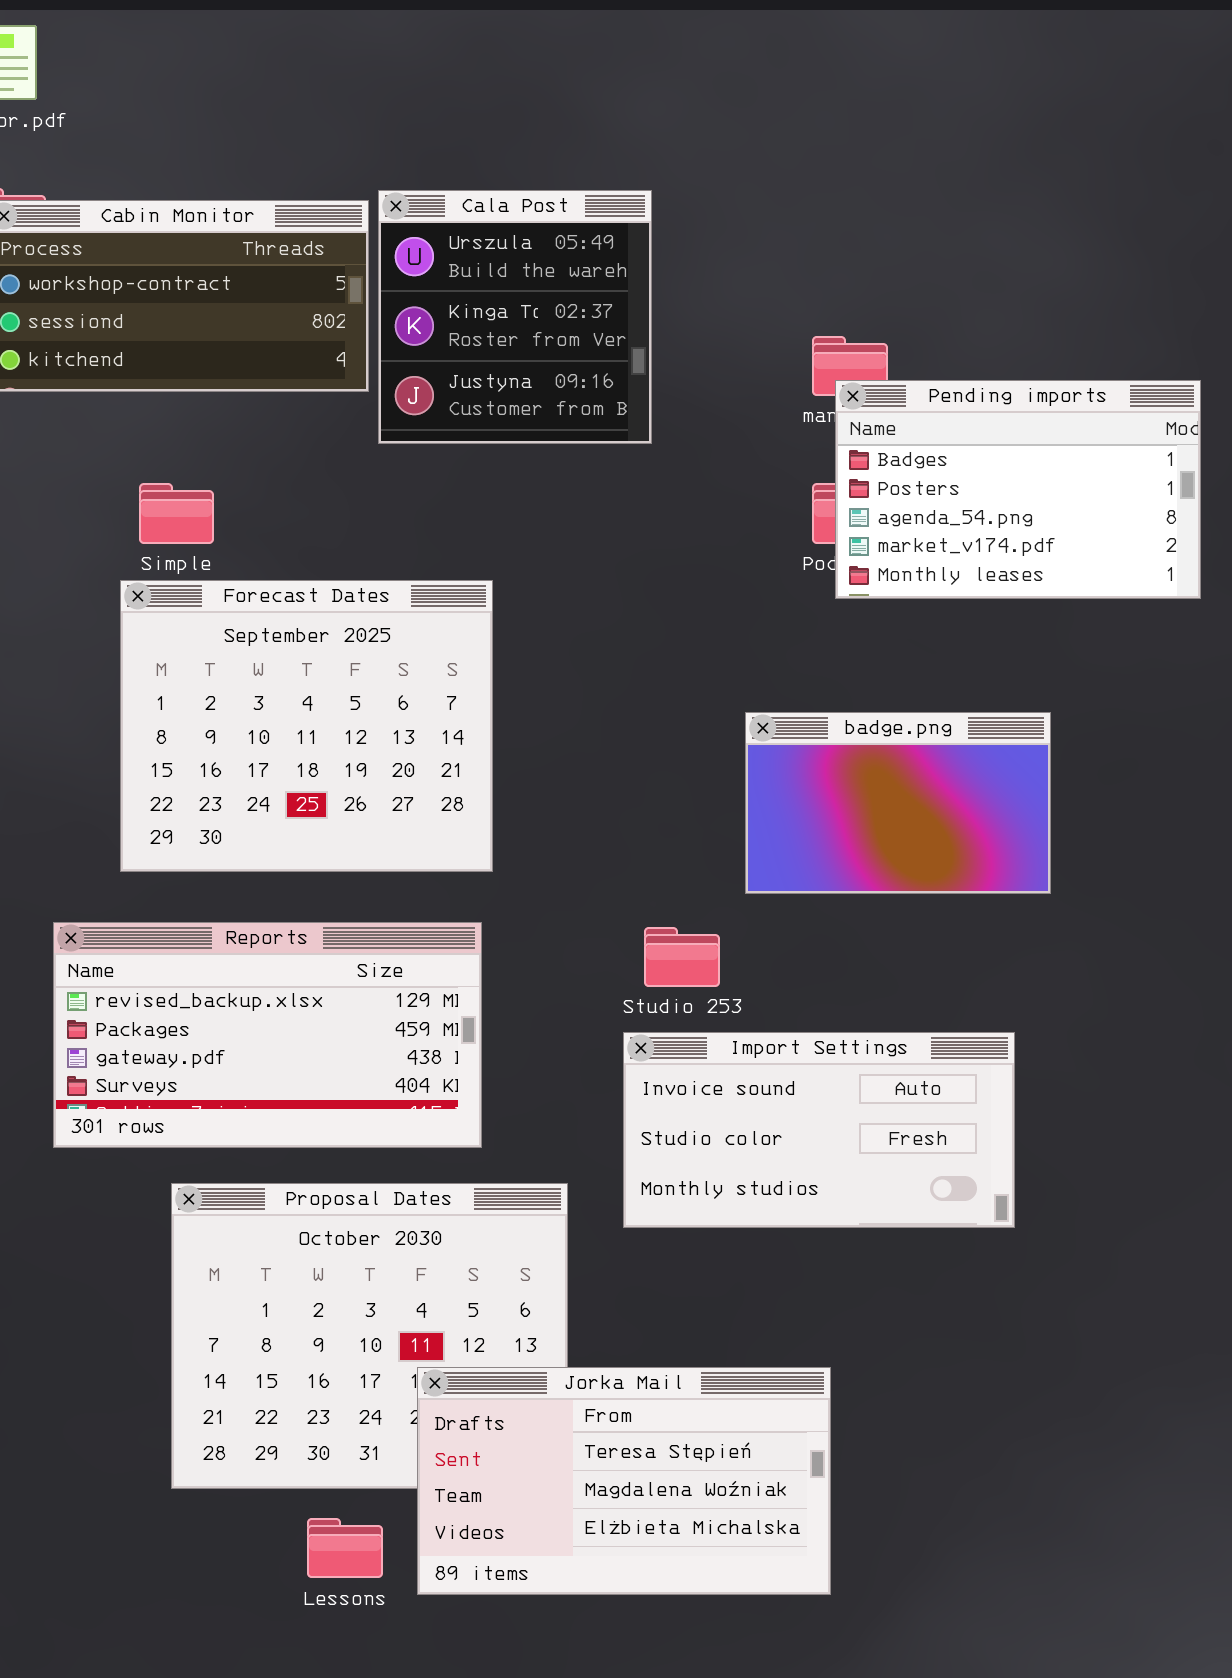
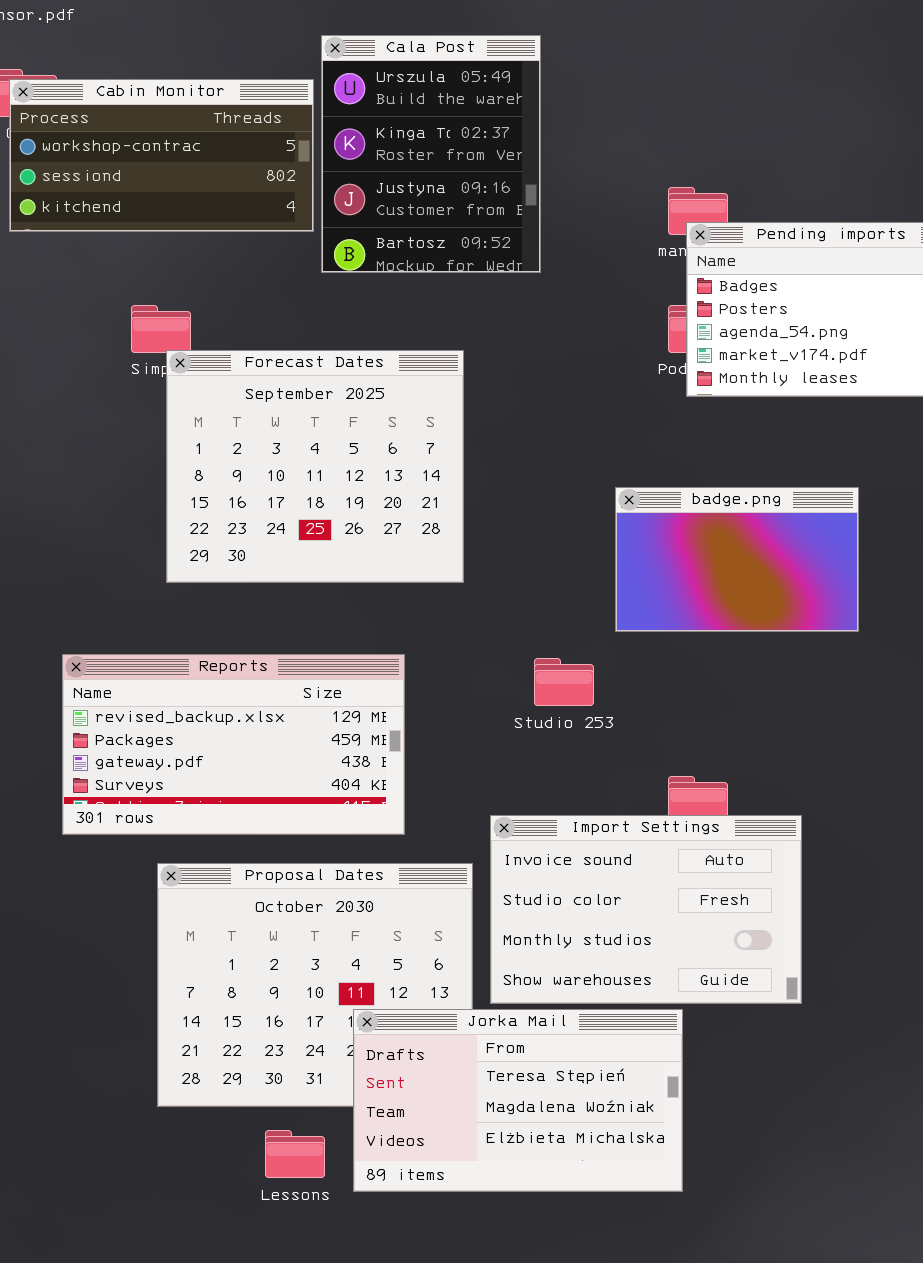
Cala Post: [378,190,652,444] -> [321,35,541,273], resized
Forecast Dates: [120,580,493,872] -> [166,350,464,583], moved
Import Settings: [623,1032,1015,1228] -> [490,815,802,1004], moved, resized

